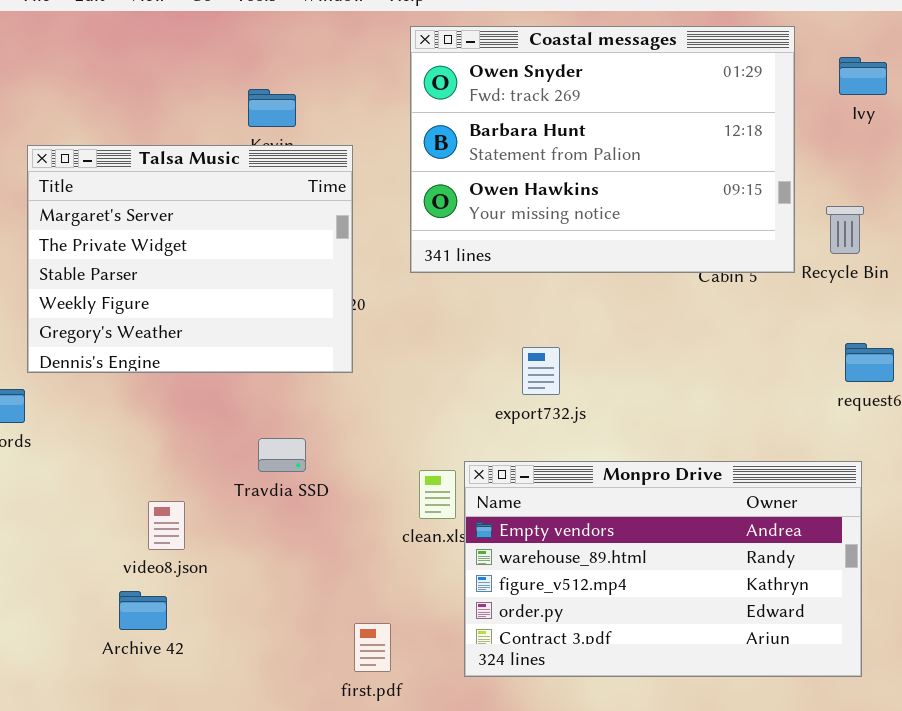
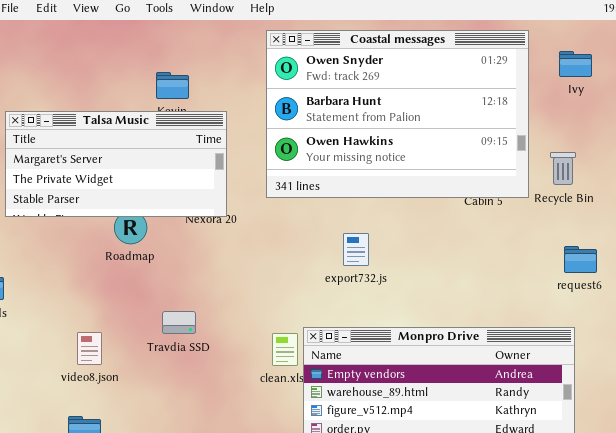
Talsa Music: [27,145,353,373] -> [5,111,227,217], resized
export732.js: [522,347,560,395] -> [343,233,369,266], moved
video8.json: [148,501,185,550] -> [77,332,102,365], moved

